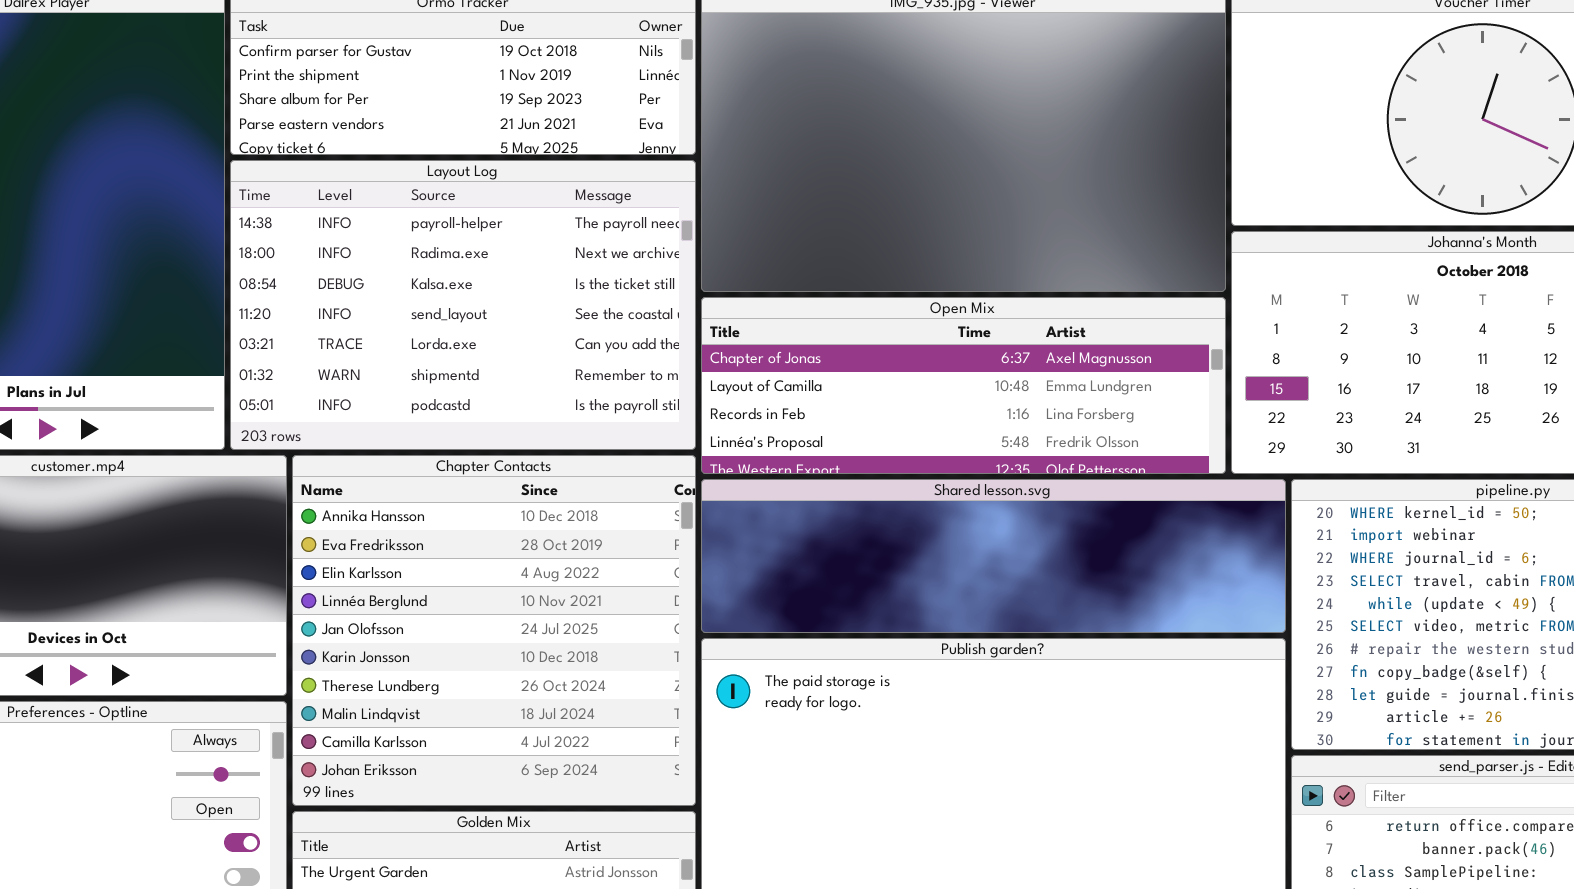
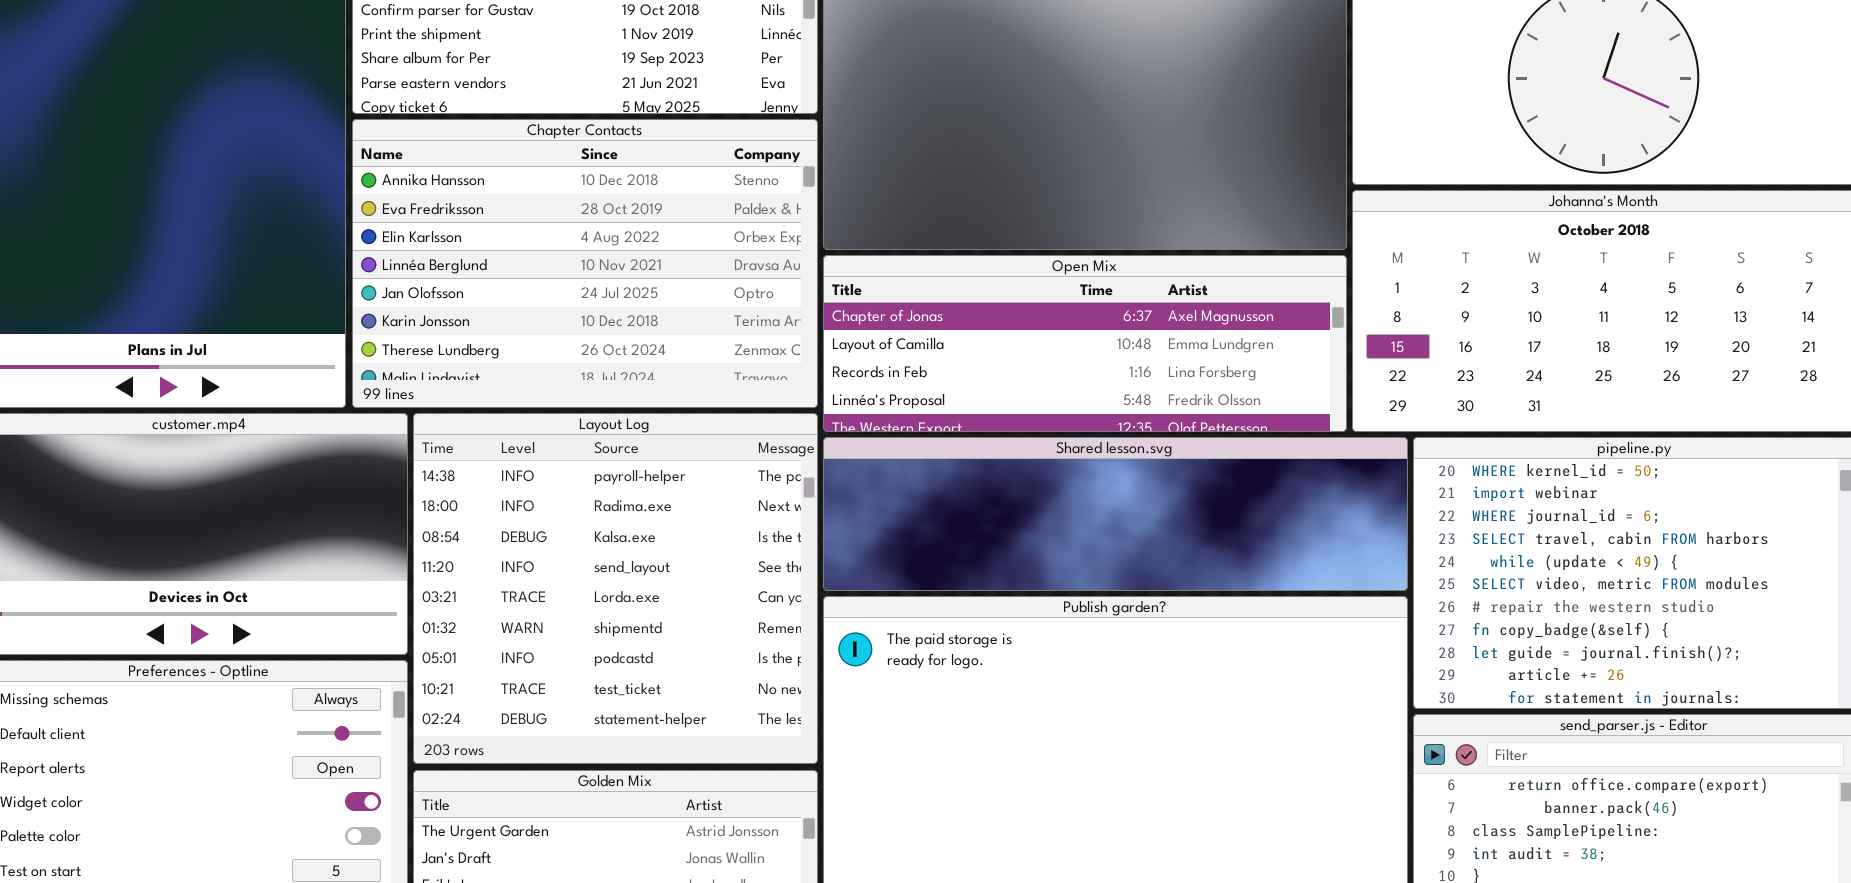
Layout Log: [230,160,696,450] -> [413,413,818,764], moved, resized
Chapter Contacts: [292,455,696,806] -> [352,119,818,408], moved, resized

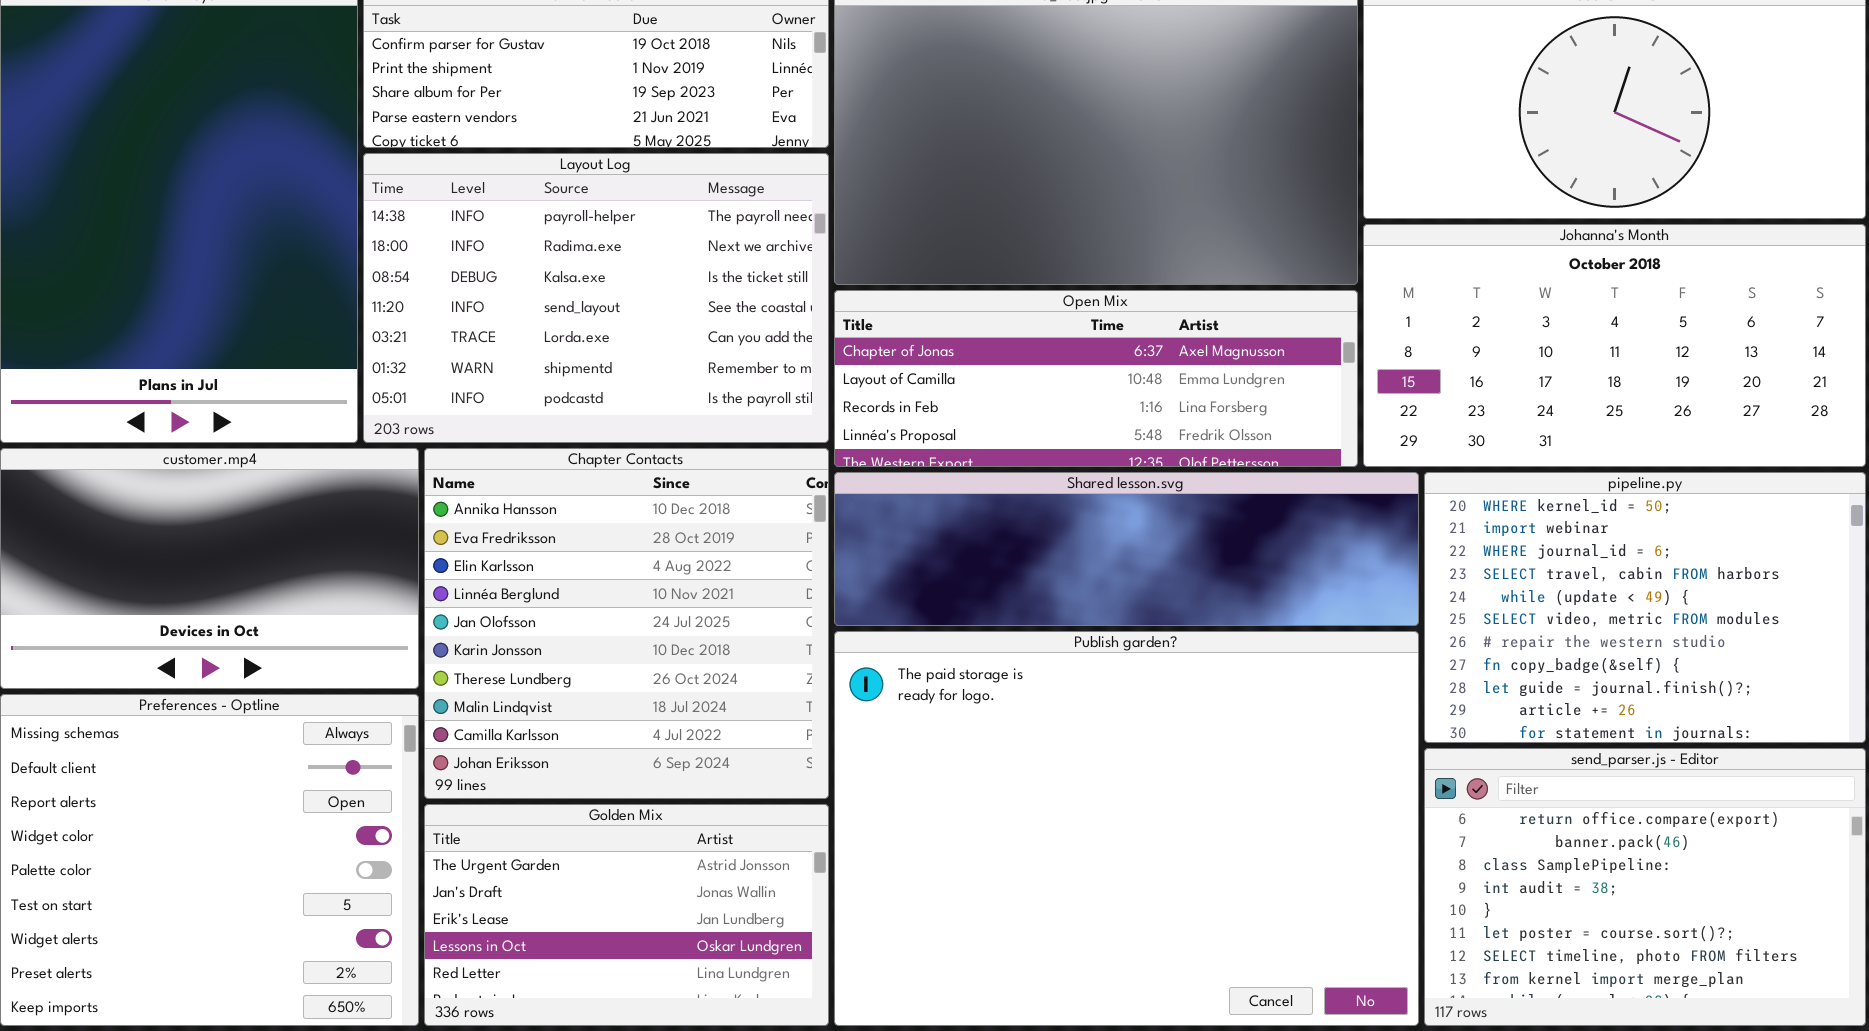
Chapter Contacts: [352,119,818,408] -> [424,448,829,799], moved, resized
Layout Log: [413,413,818,764] -> [363,153,829,443], moved, resized

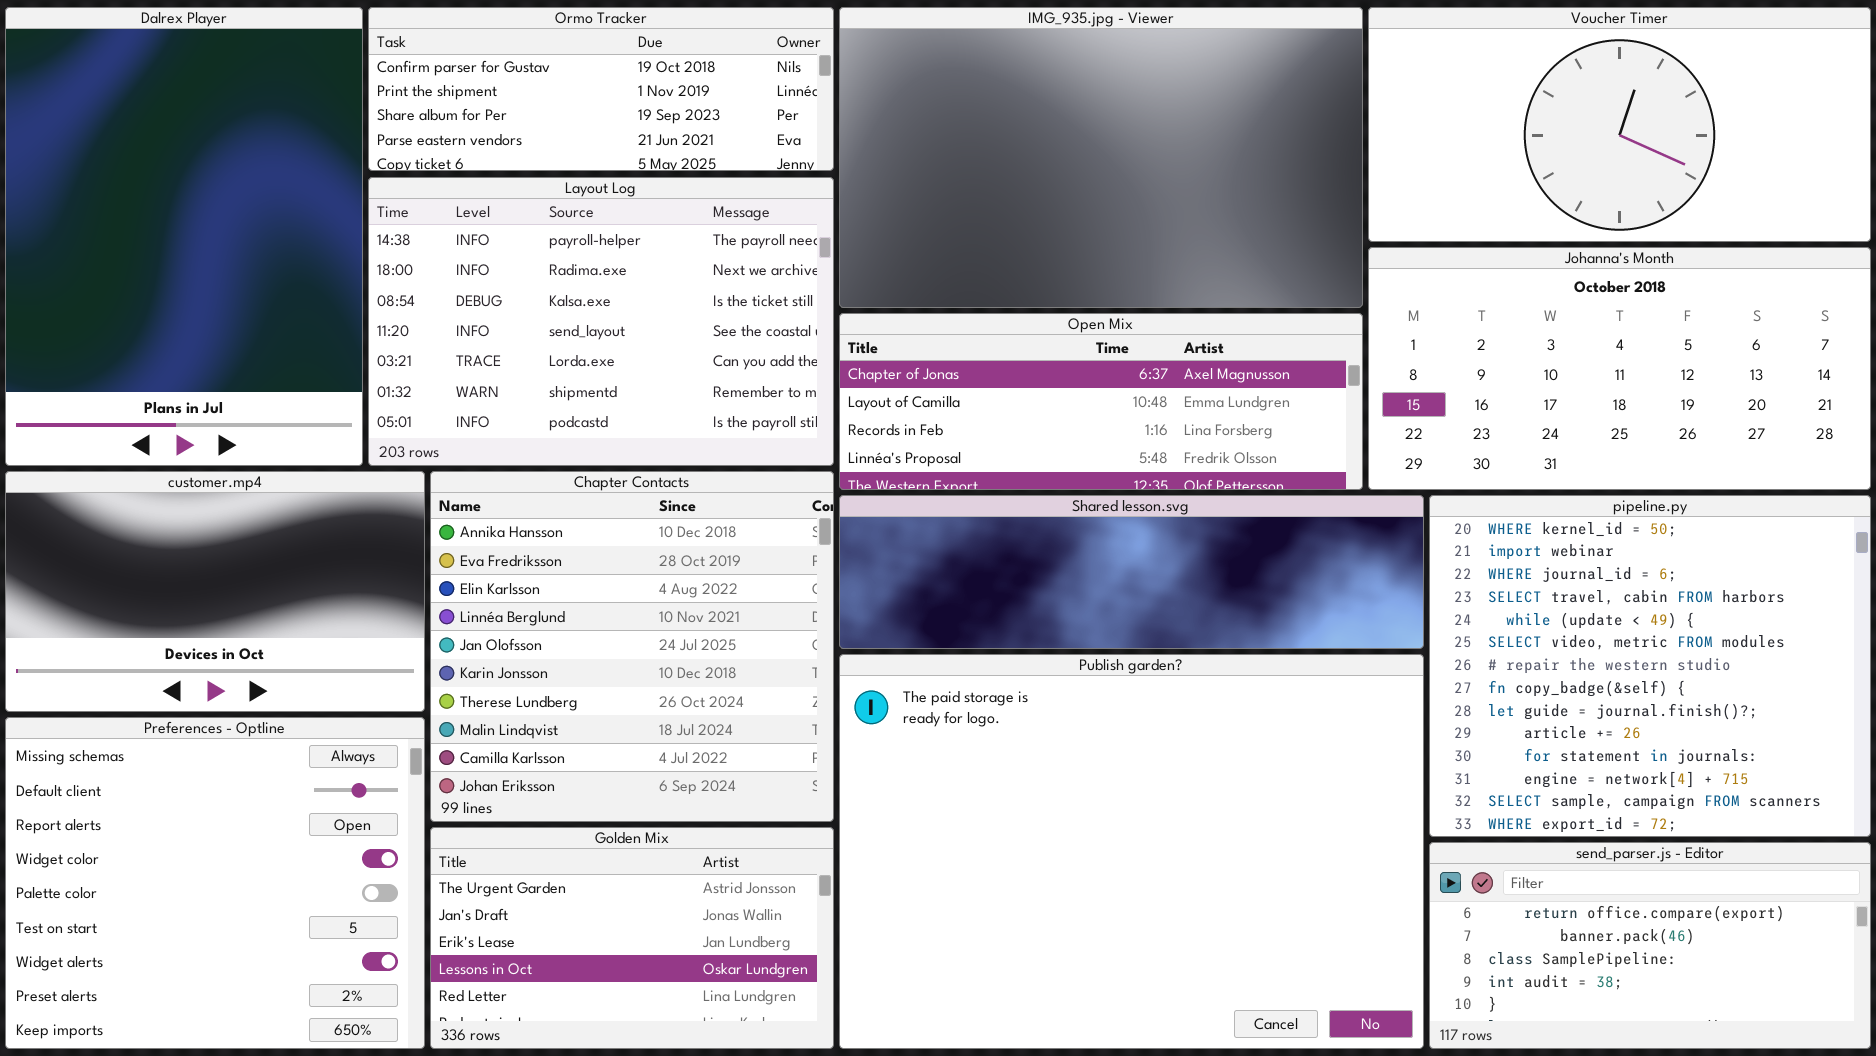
pipeline.py: [1424,472,1866,743] -> [1429,495,1871,837], resized
send_parser.js - Editor: [1424,748,1866,1026] -> [1429,842,1871,1049], resized

